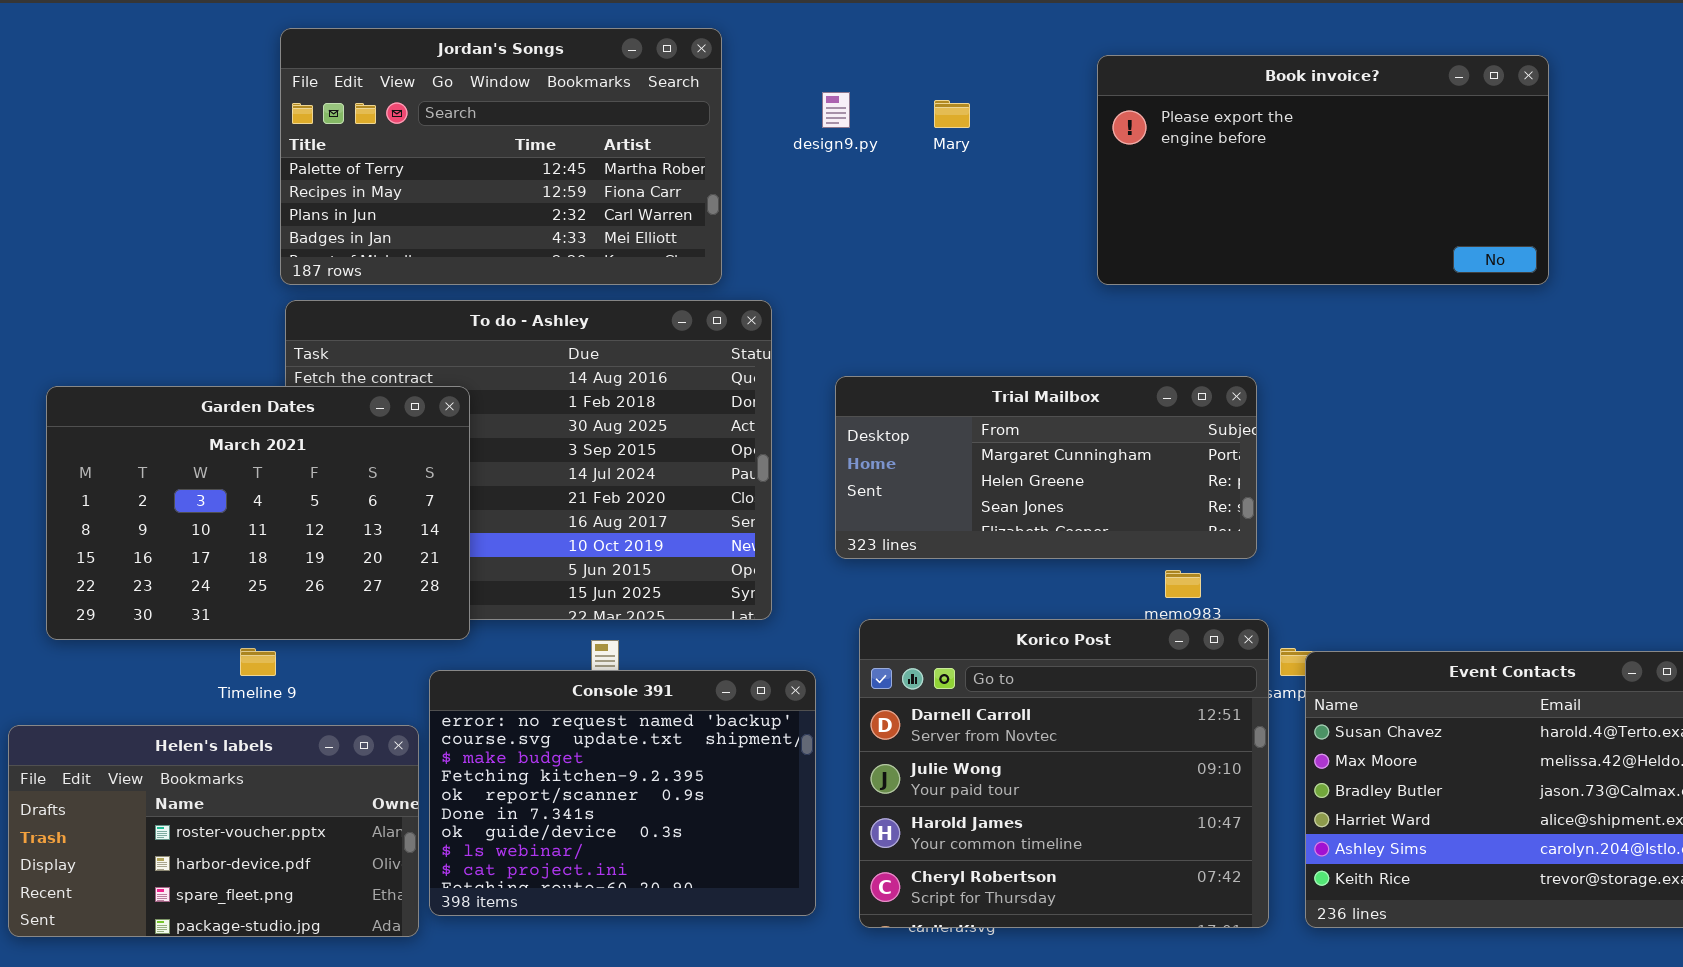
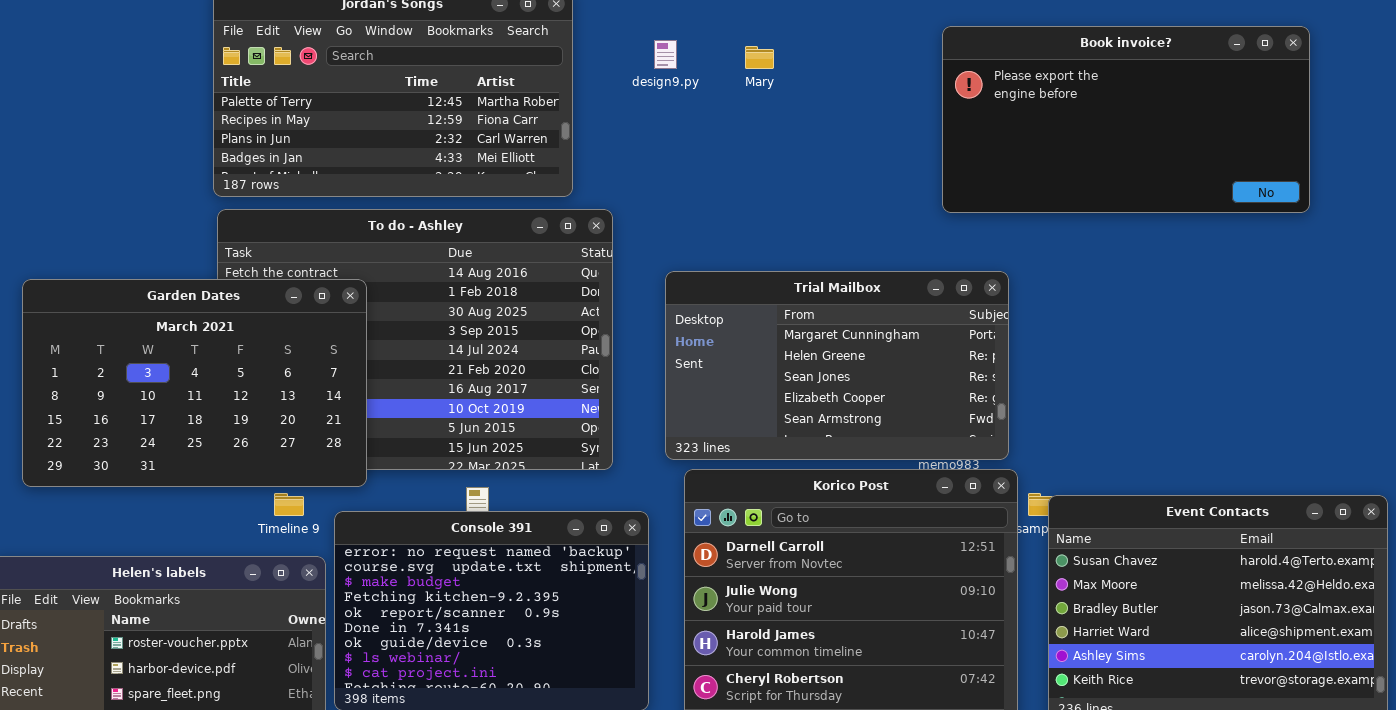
Book invoice?: [1097,55,1549,285] -> [942,26,1310,213], moved
Trial Mailbox: [835,376,1257,559] -> [665,271,1009,460], resized
Timeline 9: [240,648,276,676] -> [274,493,304,516], moved

